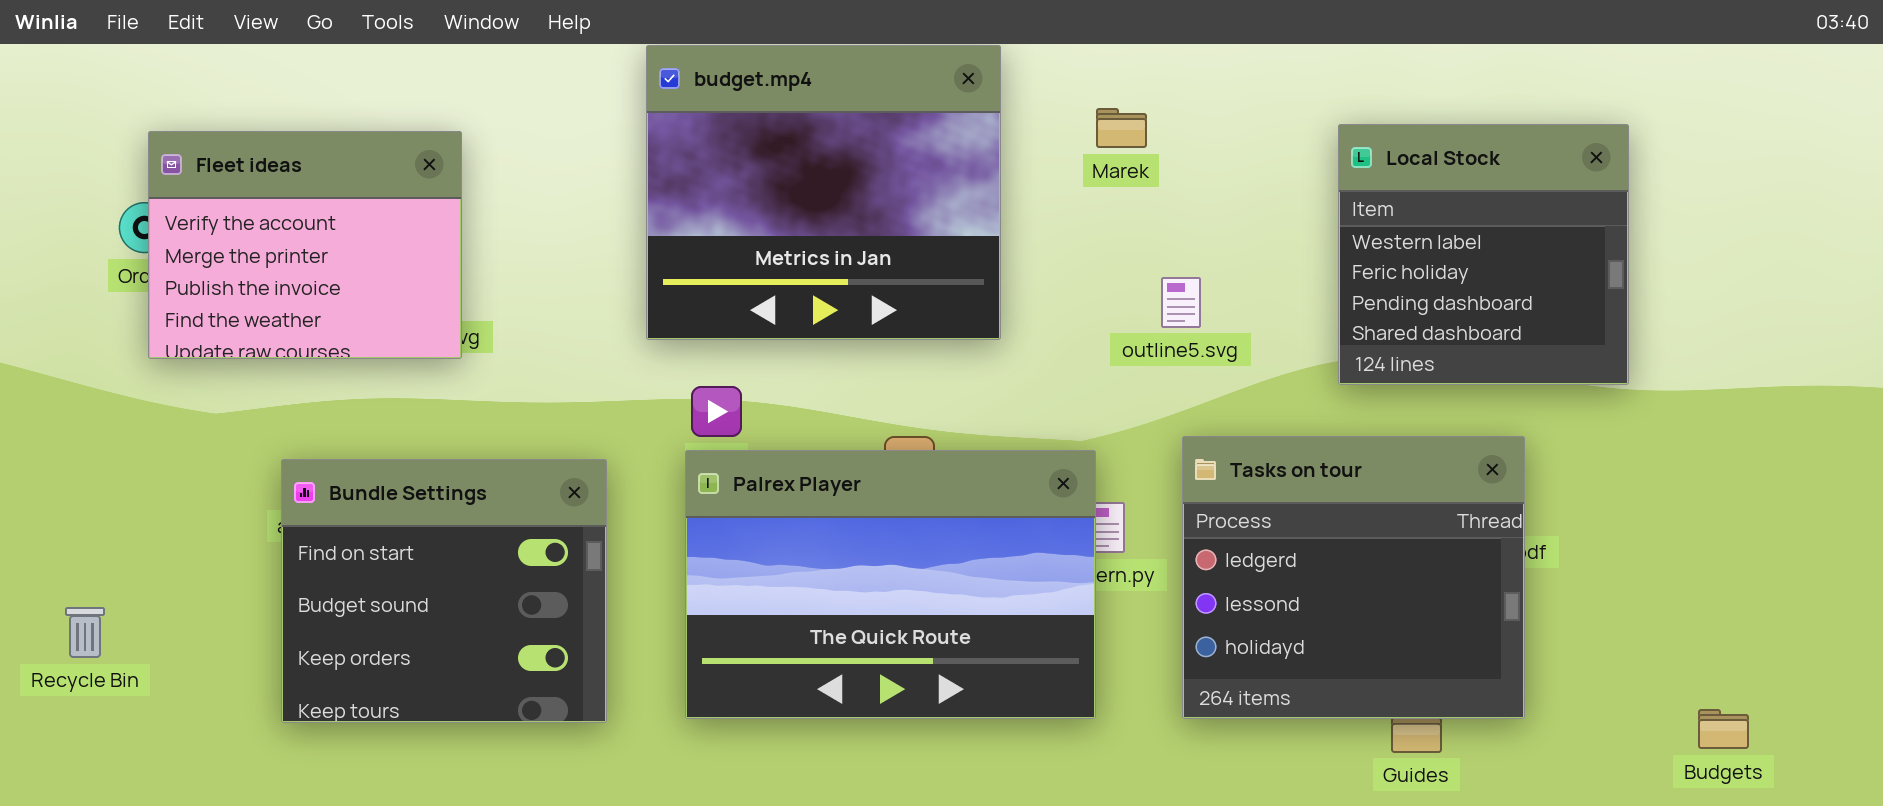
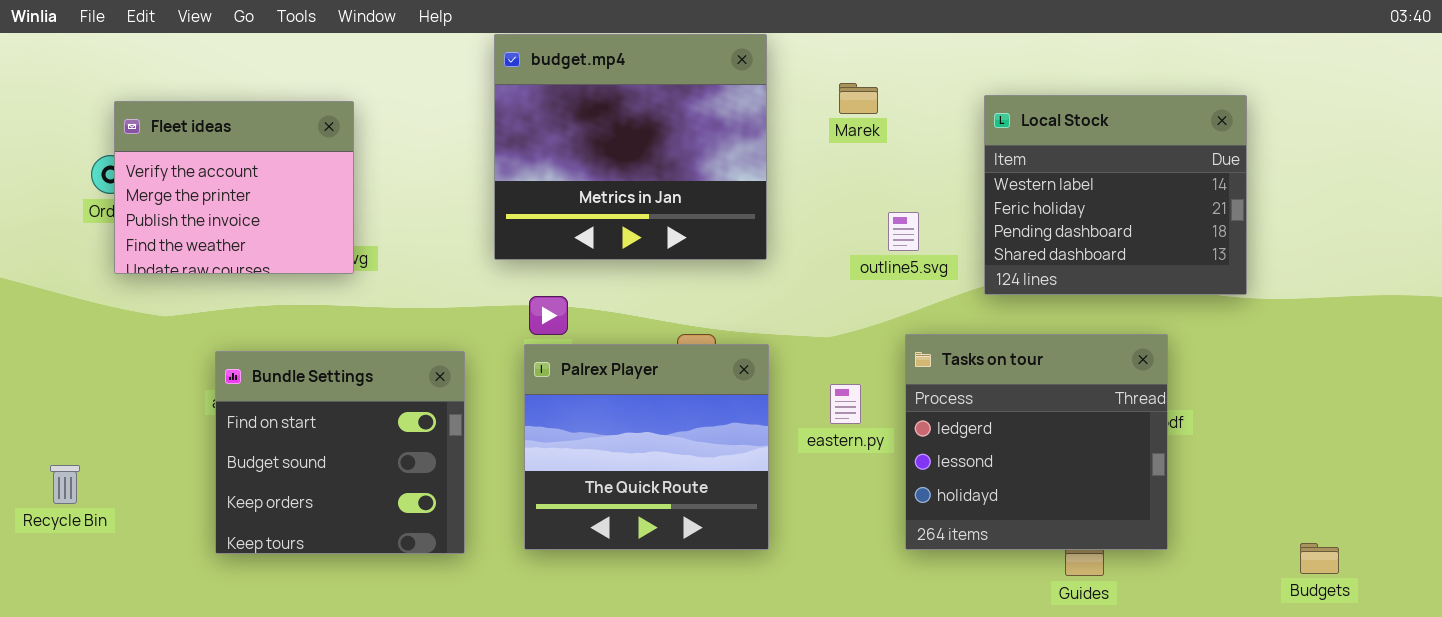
Local Stock: [1338,124,1629,385] -> [984,95,1247,295], resized
Palrex Player: [685,450,1096,719] -> [524,344,769,550], resized

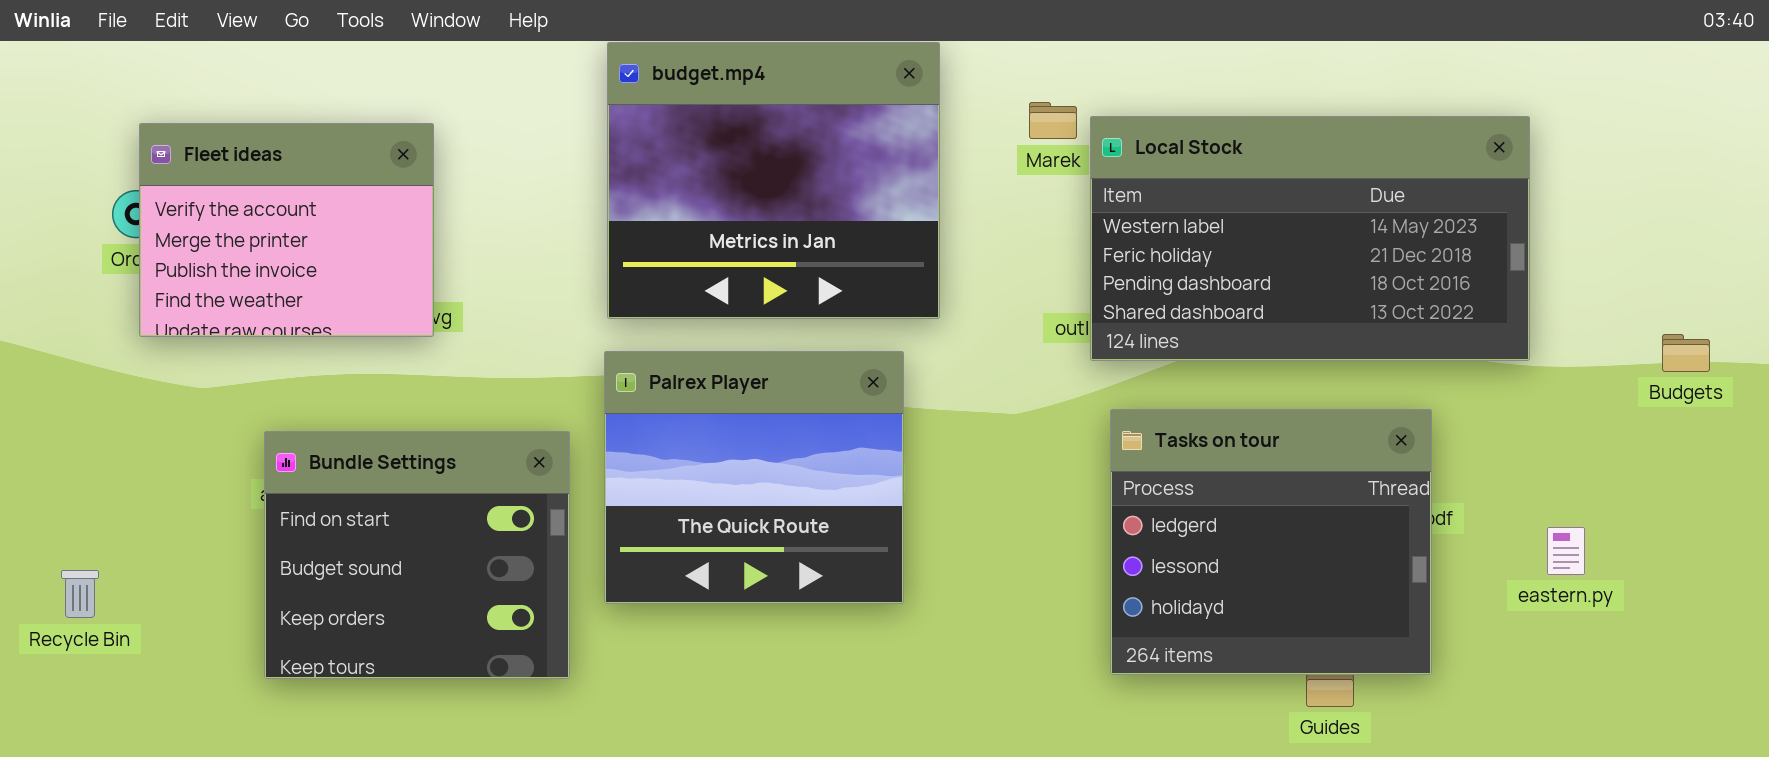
Local Stock: [984,95,1247,295] -> [1090,116,1530,361], resized
Palrex Player: [524,344,769,550] -> [604,351,904,604], moved
eastern.py: [830,384,861,424] -> [1547,527,1585,575], moved
Budgets: [1300,543,1339,574] -> [1662,334,1710,372], moved

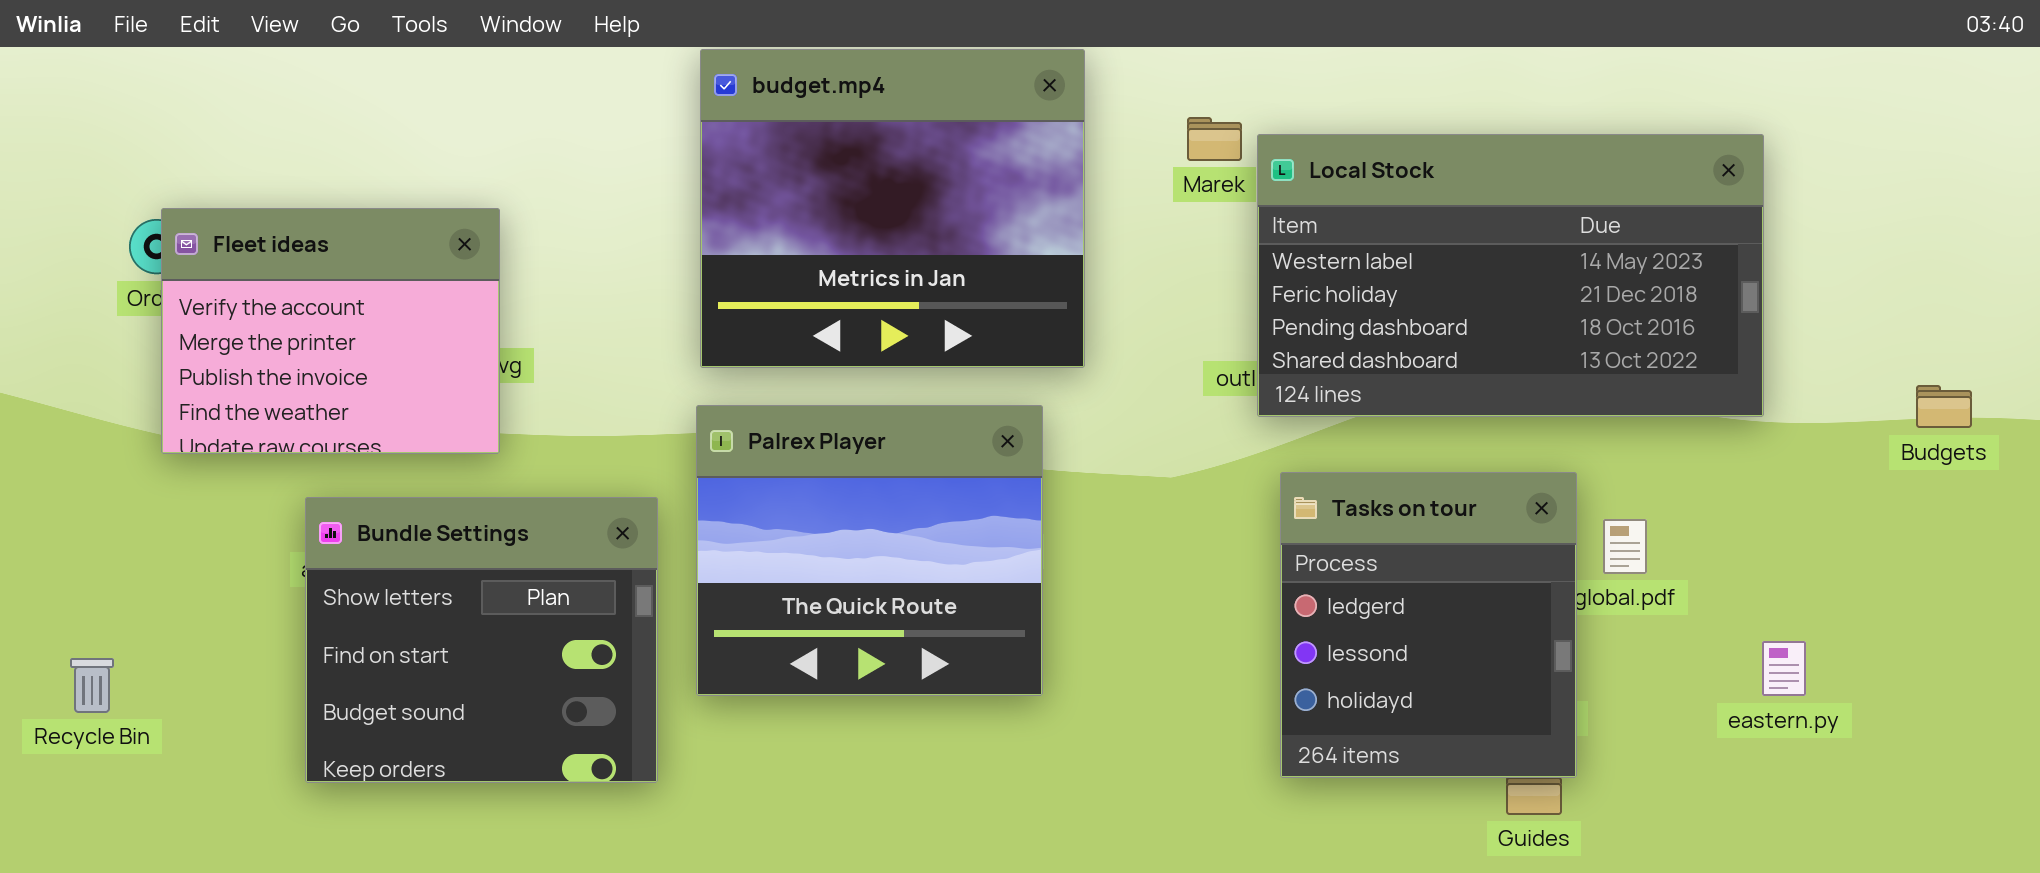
Fleet ideas: [139,123,434,337] -> [161,208,500,454], moved
Tasks on tour: [1110,409,1432,675] -> [1280,472,1577,778], resized
Bundle Settings: [264,431,570,679] -> [305,497,658,783], scrolled up 1 row
eastern.py: [1547,527,1585,575] -> [1762,641,1806,696], moved

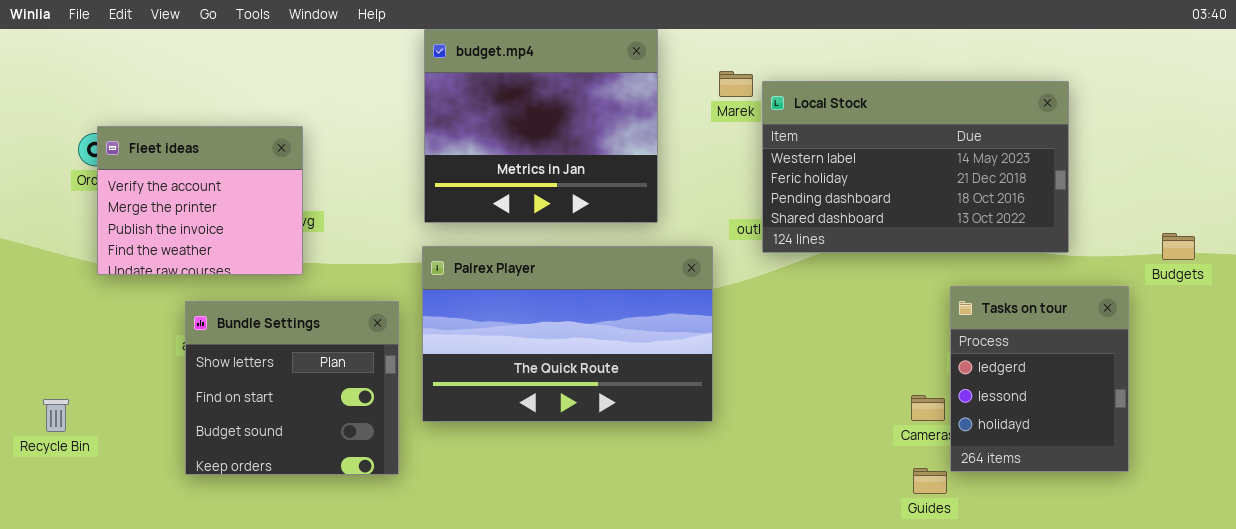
Palrex Player: [696,405,1043,696] -> [422,246,713,422], resized
Tasks on tour: [1280,472,1577,778] -> [950,286,1129,472], moved

